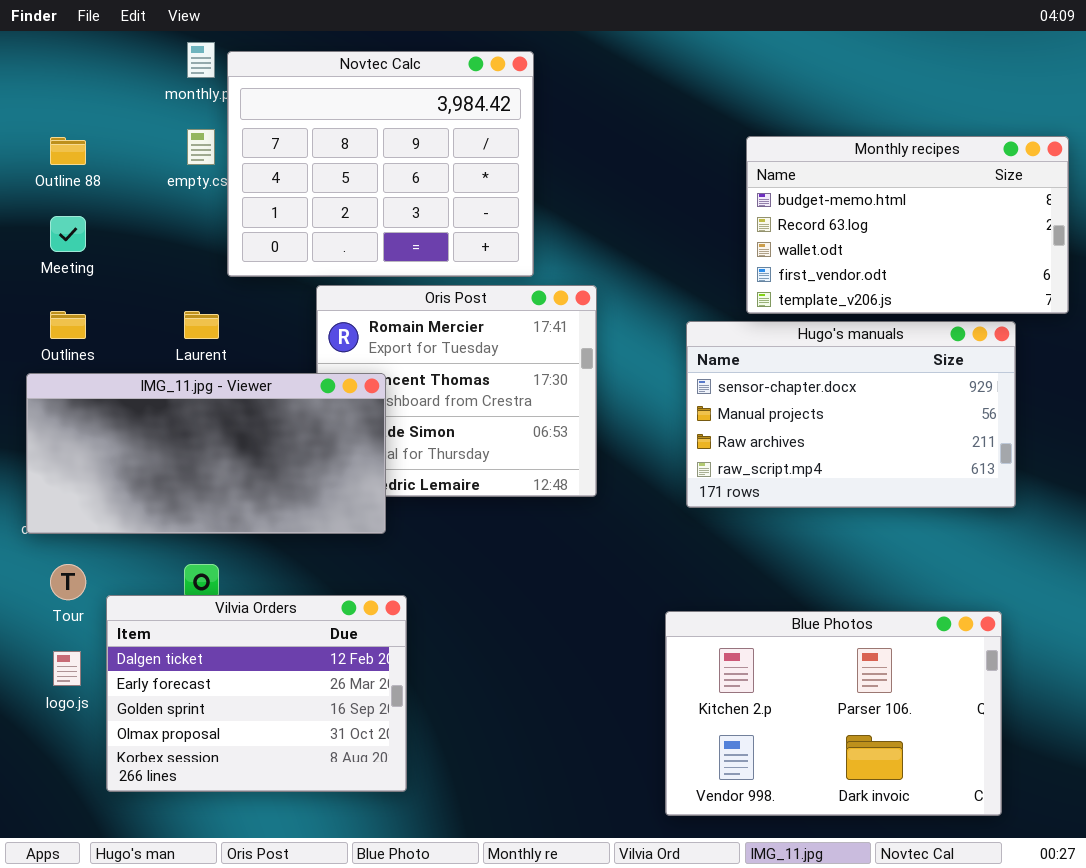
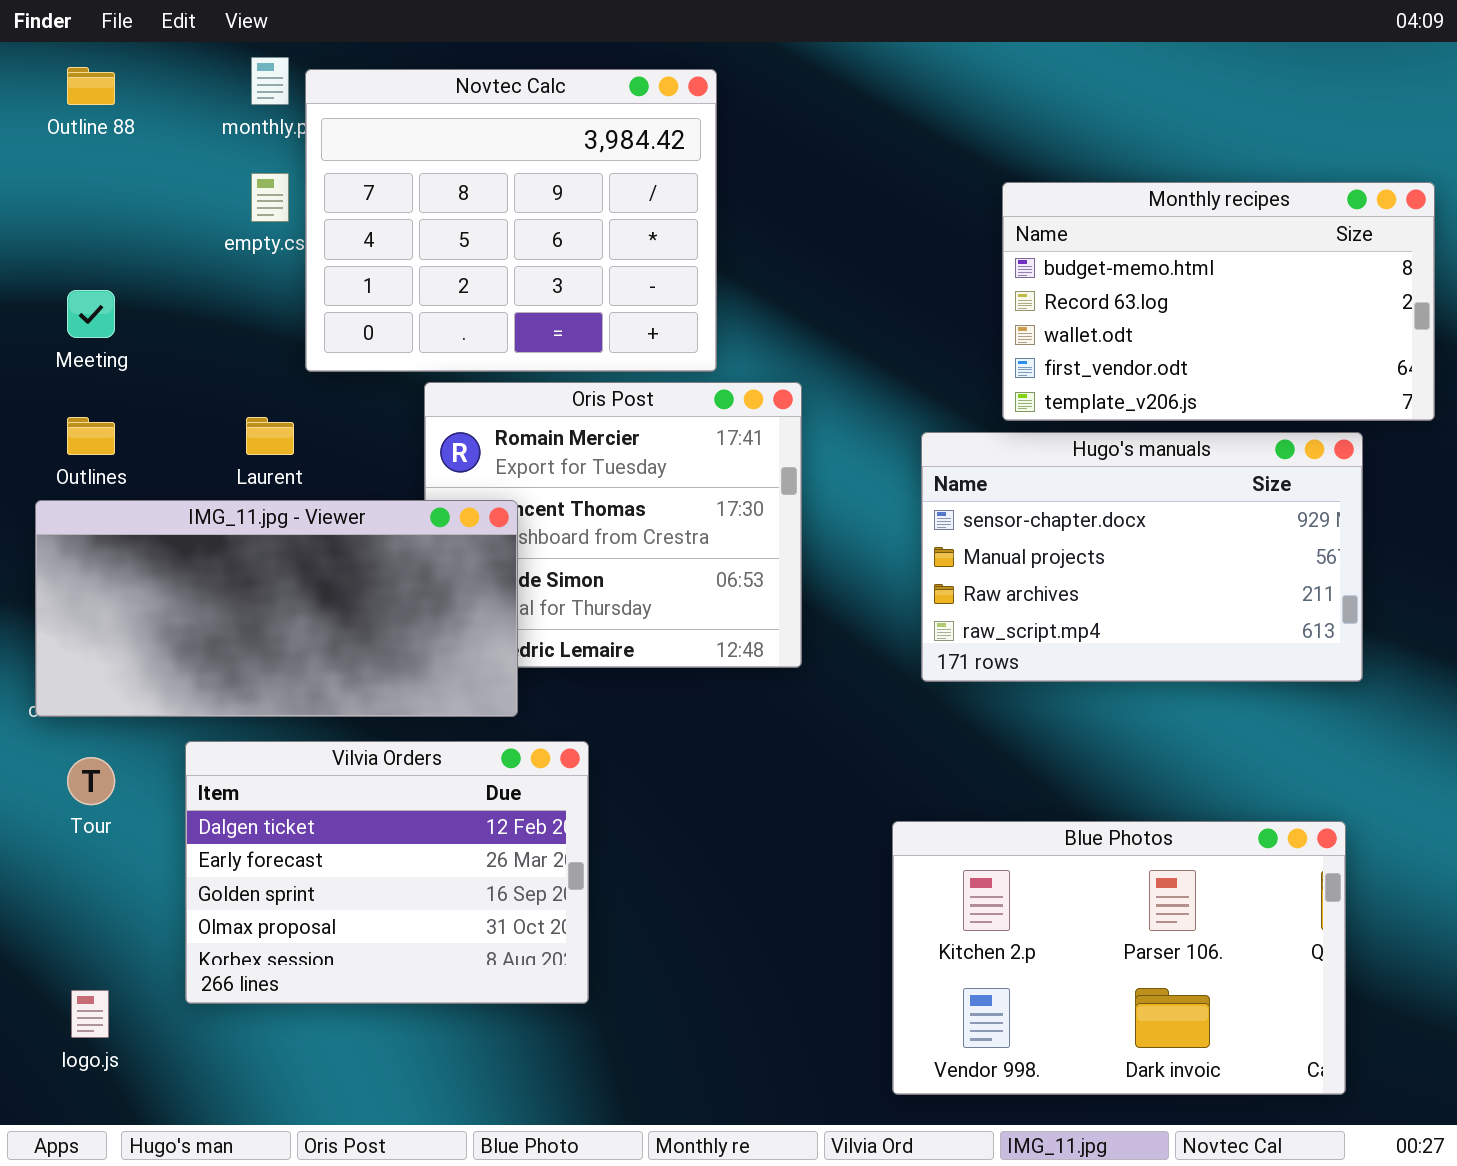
Outline 88: [50,137,86,165] -> [67,67,115,105], moved
Vilvia Orders: [106,595,407,792] -> [185,741,589,1004], moved
logo.js: [53,651,81,686] -> [71,990,109,1038], moved

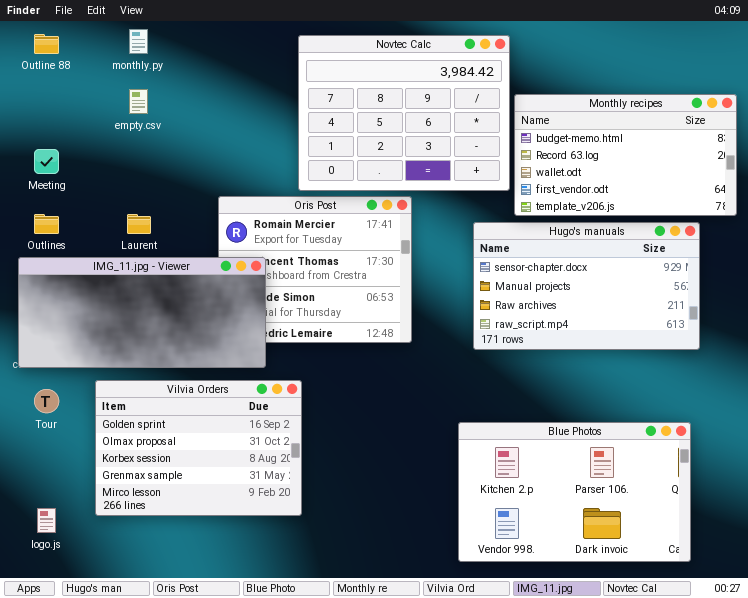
Novtec Calc: [305,69,717,372] -> [298,35,510,191], moved
Vilvia Orders: [185,741,589,1004] -> [95,380,302,516], scrolled down 2 rows

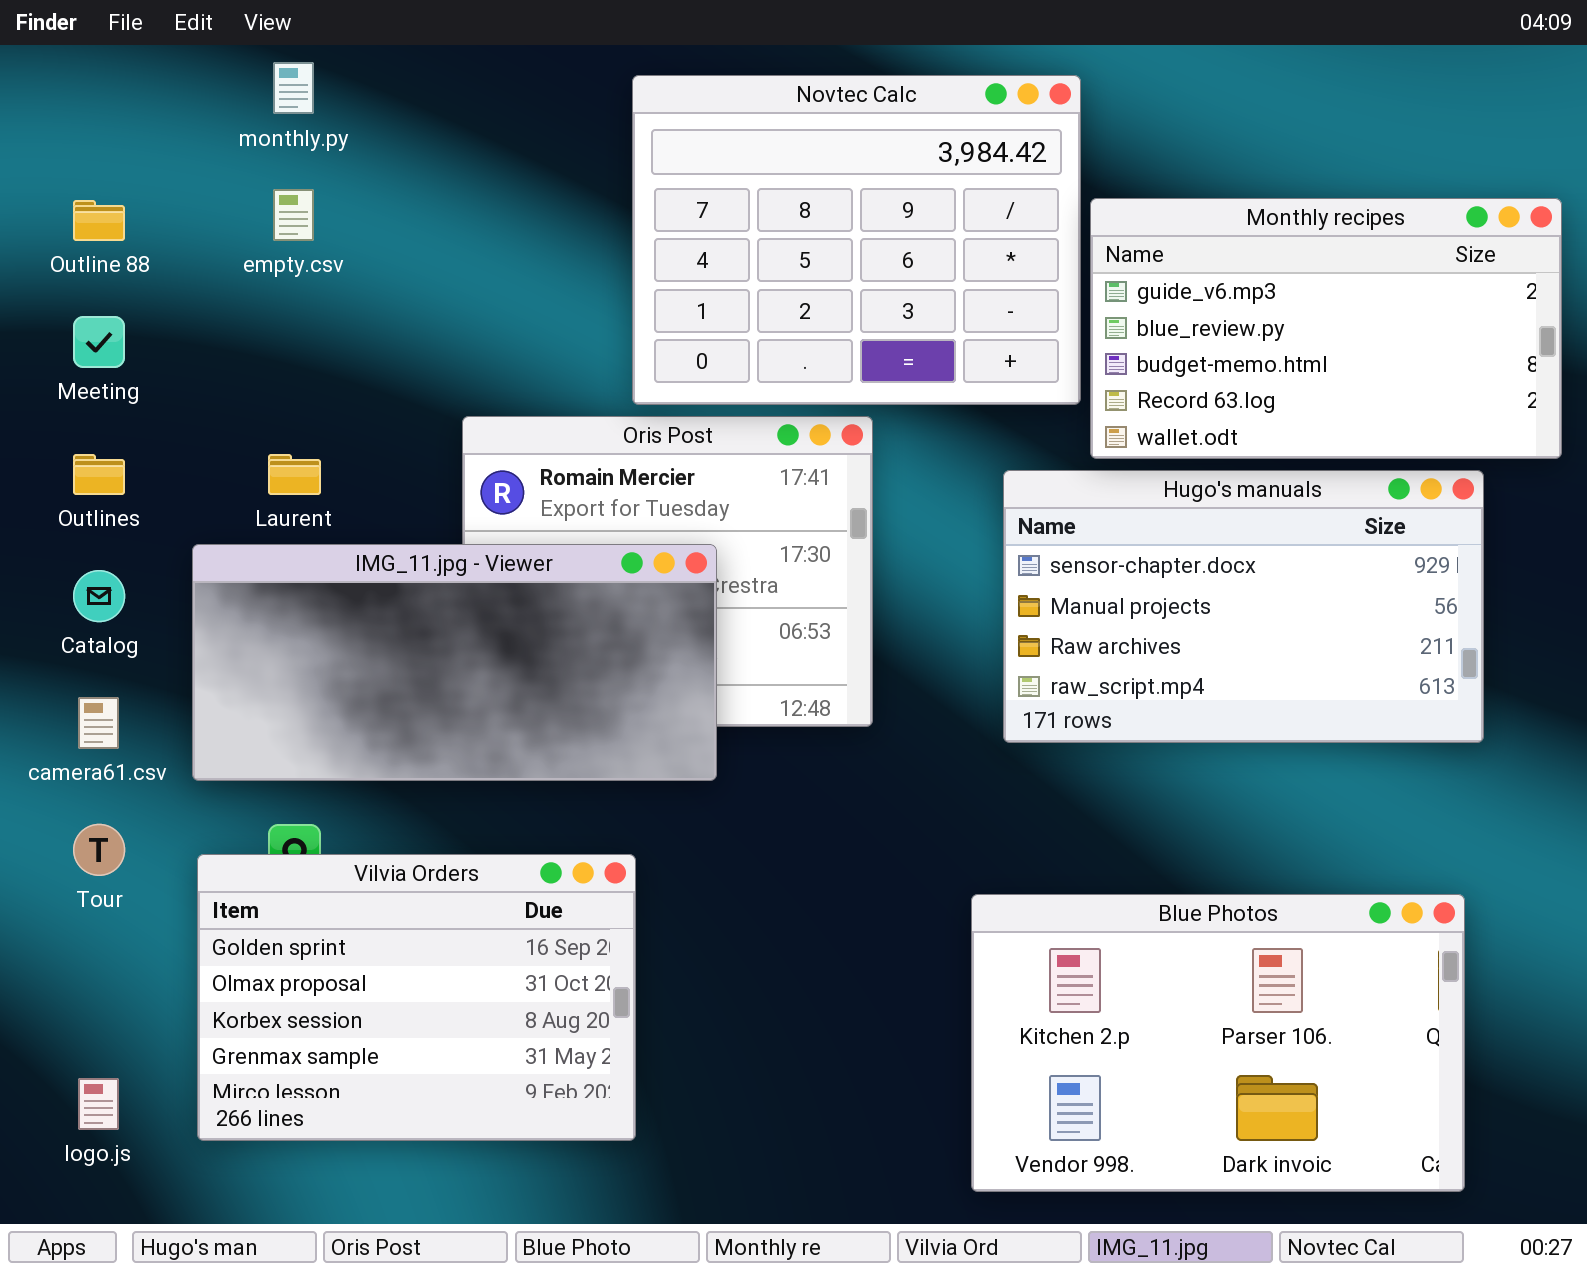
Outline 88: [34,34,59,54] -> [73,200,125,241], moved
Monthly recipes: [514,94,737,216] -> [1090,198,1562,459], scrolled up 2 rows
IMG_11.jpg - Viewer: [18,257,266,368] -> [192,544,717,781], moved
Vilvia Orders: [95,380,302,516] -> [197,854,636,1141], moved

